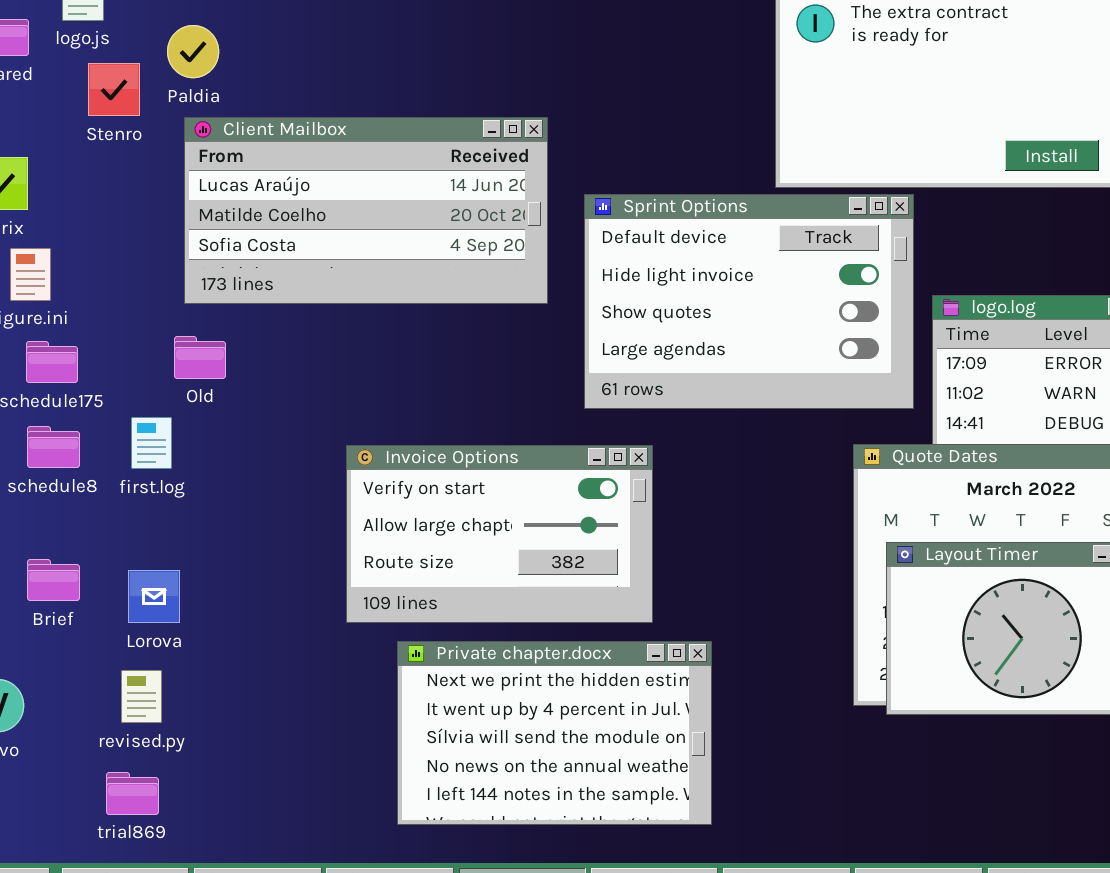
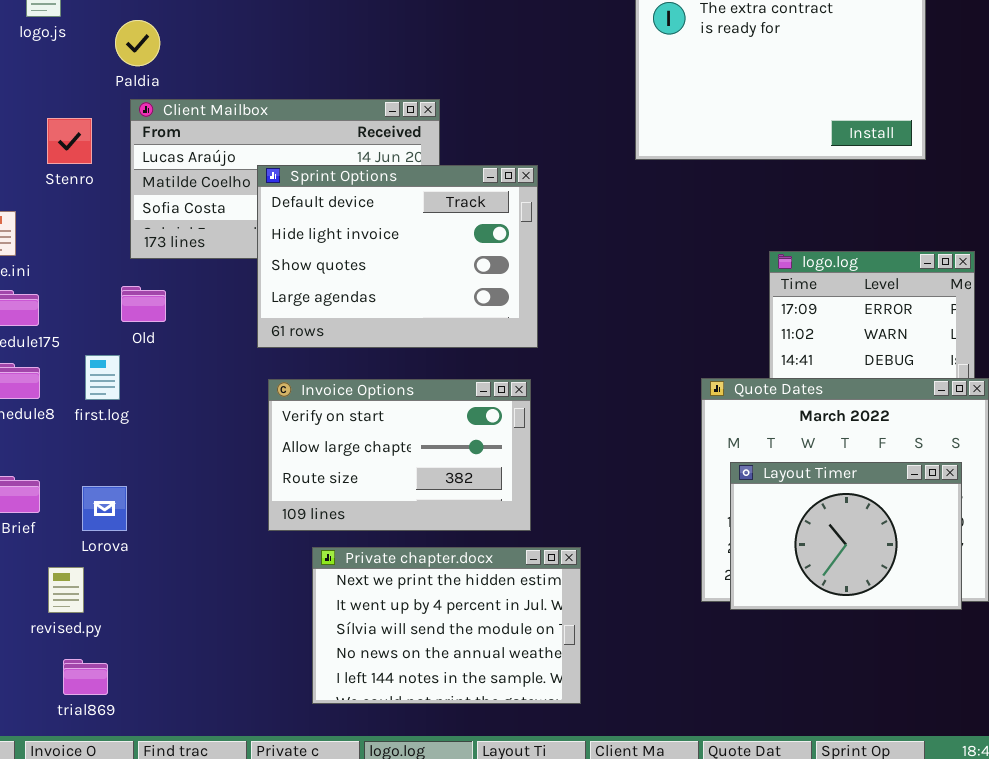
Stenro: [88,63,140,116] -> [47,118,92,164], moved
Sprint Options: [584,194,914,409] -> [257,165,538,348], moved
revised.py: [121,670,162,723] -> [48,567,84,613], moved

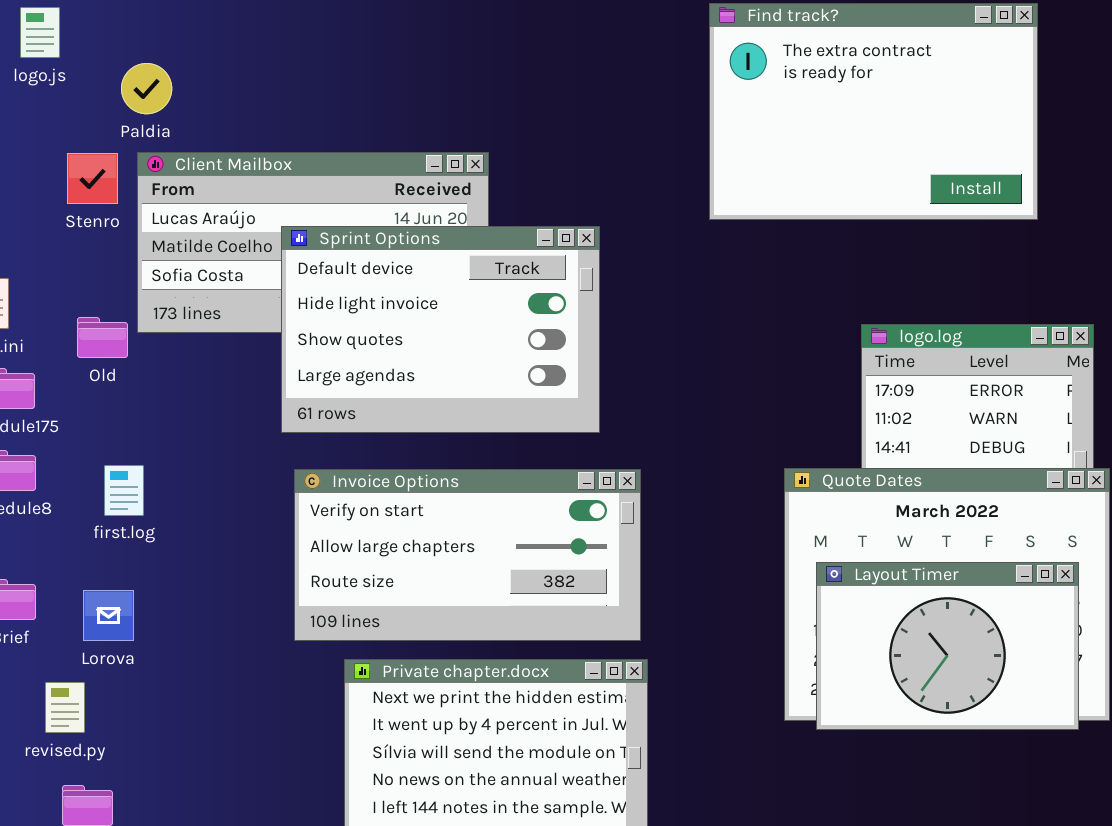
Stenro: [47,118,92,164] -> [67,153,118,204], moved
Old: [121,286,166,322] -> [77,317,128,358], moved
first.log: [85,355,120,400] -> [104,465,144,516], moved
Invoice Options: [268,379,531,531] -> [294,469,641,641], resized

